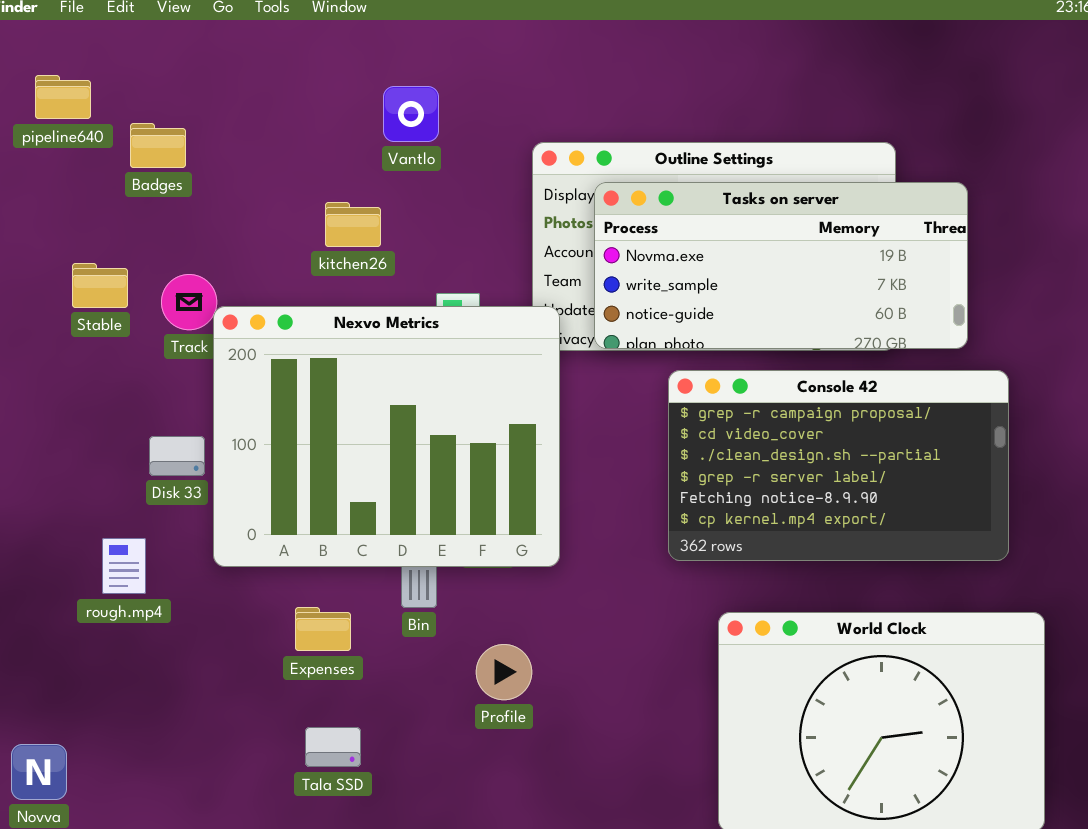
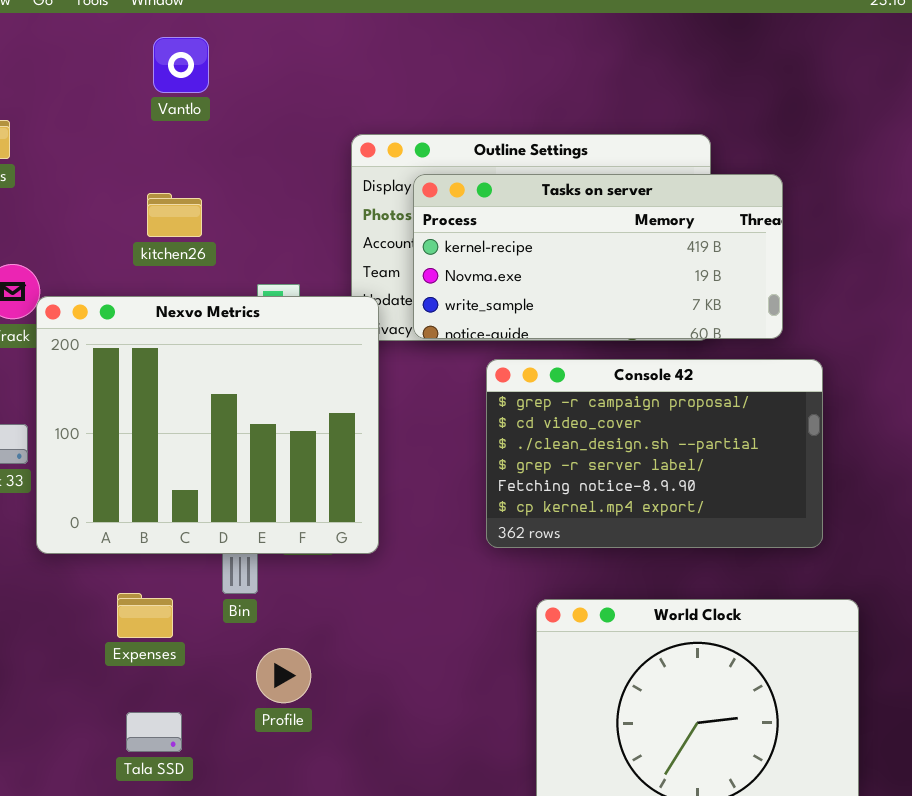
Vantlo: [383,86,439,142] -> [153,37,209,93], moved
Tasks on server: [594,182,968,349] -> [413,174,783,339], scrolled up 1 row
Profile: [476,644,532,700] -> [256,648,311,703], moved

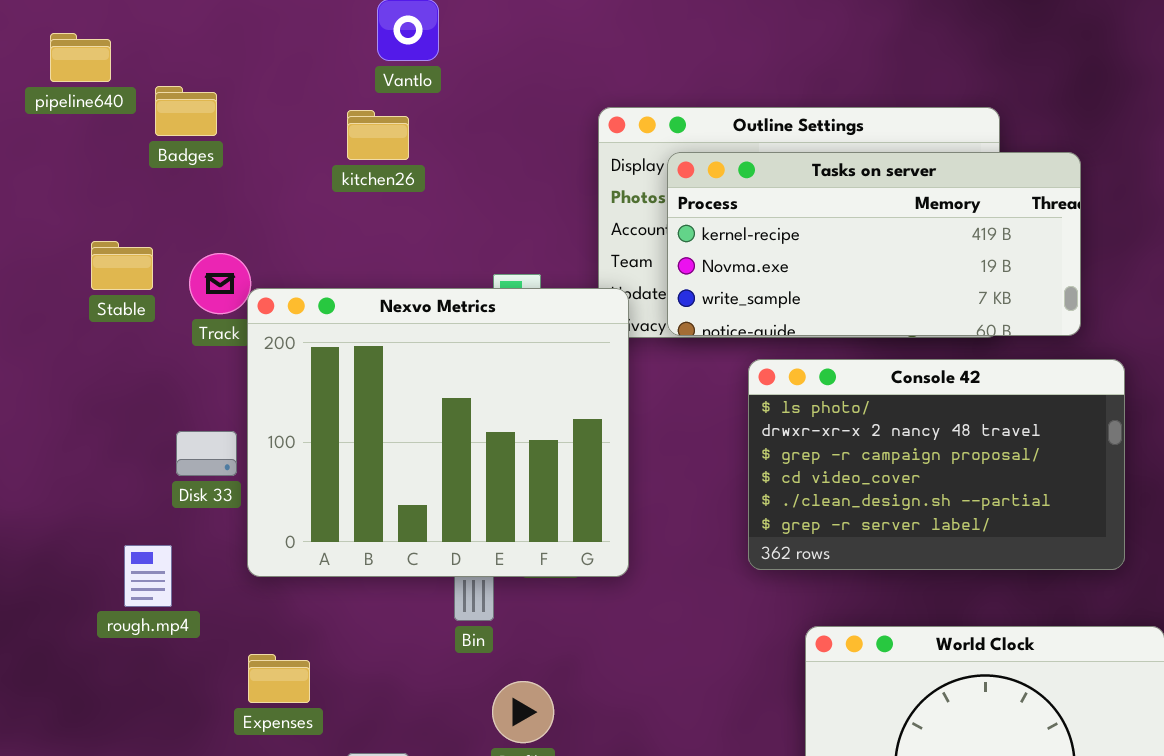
kitchen26: [147,193,202,237] -> [347,110,409,160], moved
Console 42: [486,359,823,548] -> [748,359,1125,570], scrolled up 2 rows
Expenses: [117,593,173,638] -> [248,654,310,703], moved

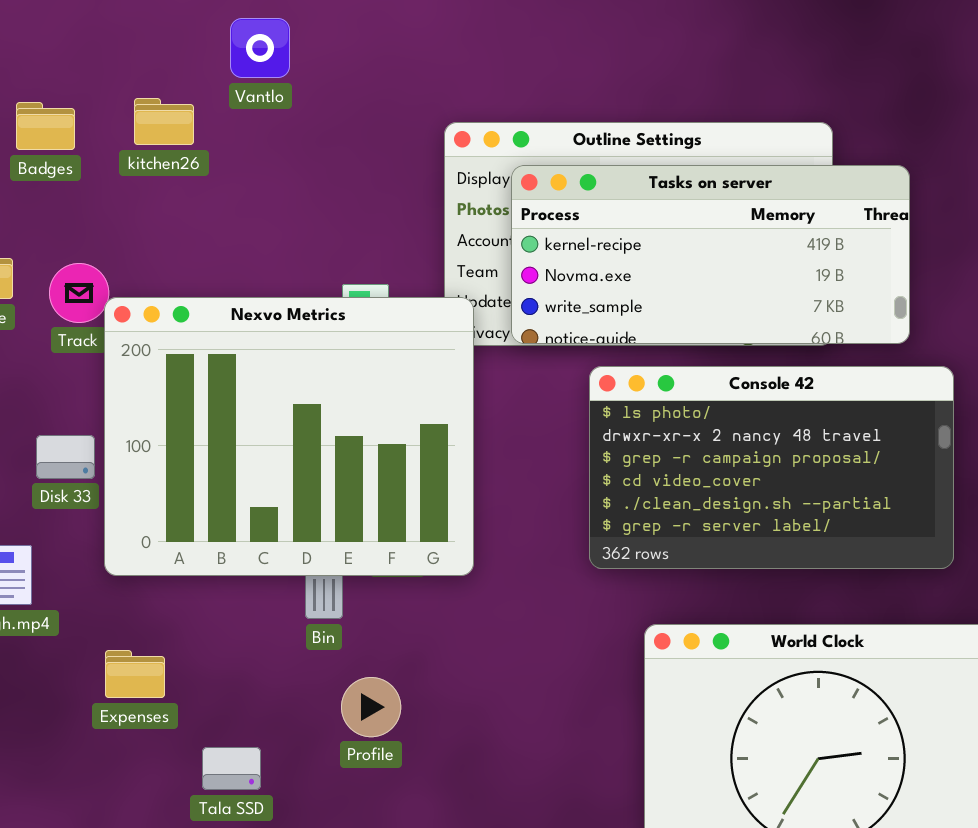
kitchen26: [347,110,409,160] -> [134,98,194,145], moved

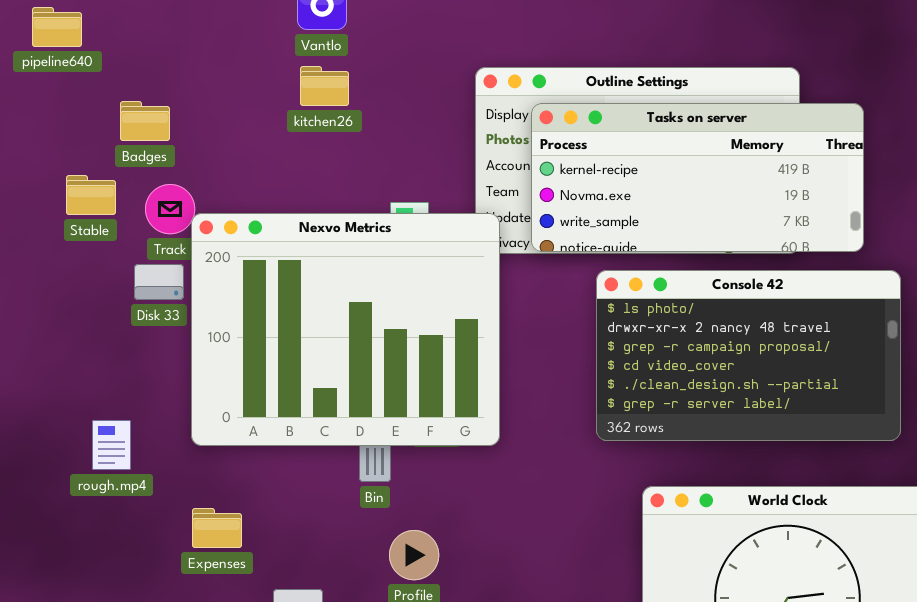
kitchen26: [134,98,194,145] -> [300,66,349,106], moved
Badges: [16,102,75,150] -> [120,101,170,141], moved
Disk 33: [36,435,95,479] -> [134,264,184,300], moved

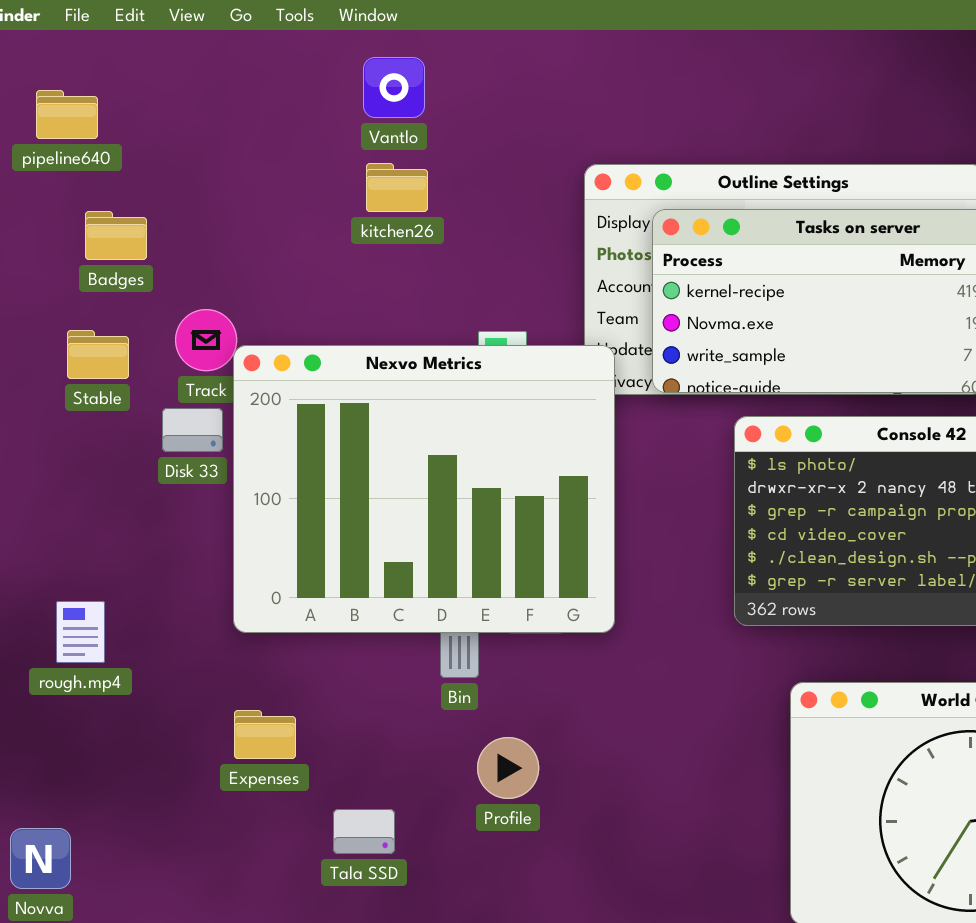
Badges: [120,101,170,141] -> [85,211,147,260], moved
Stable: [66,175,116,215] -> [67,330,129,379], moved
rough.mp4: [92,420,131,470] -> [56,601,105,663], moved

